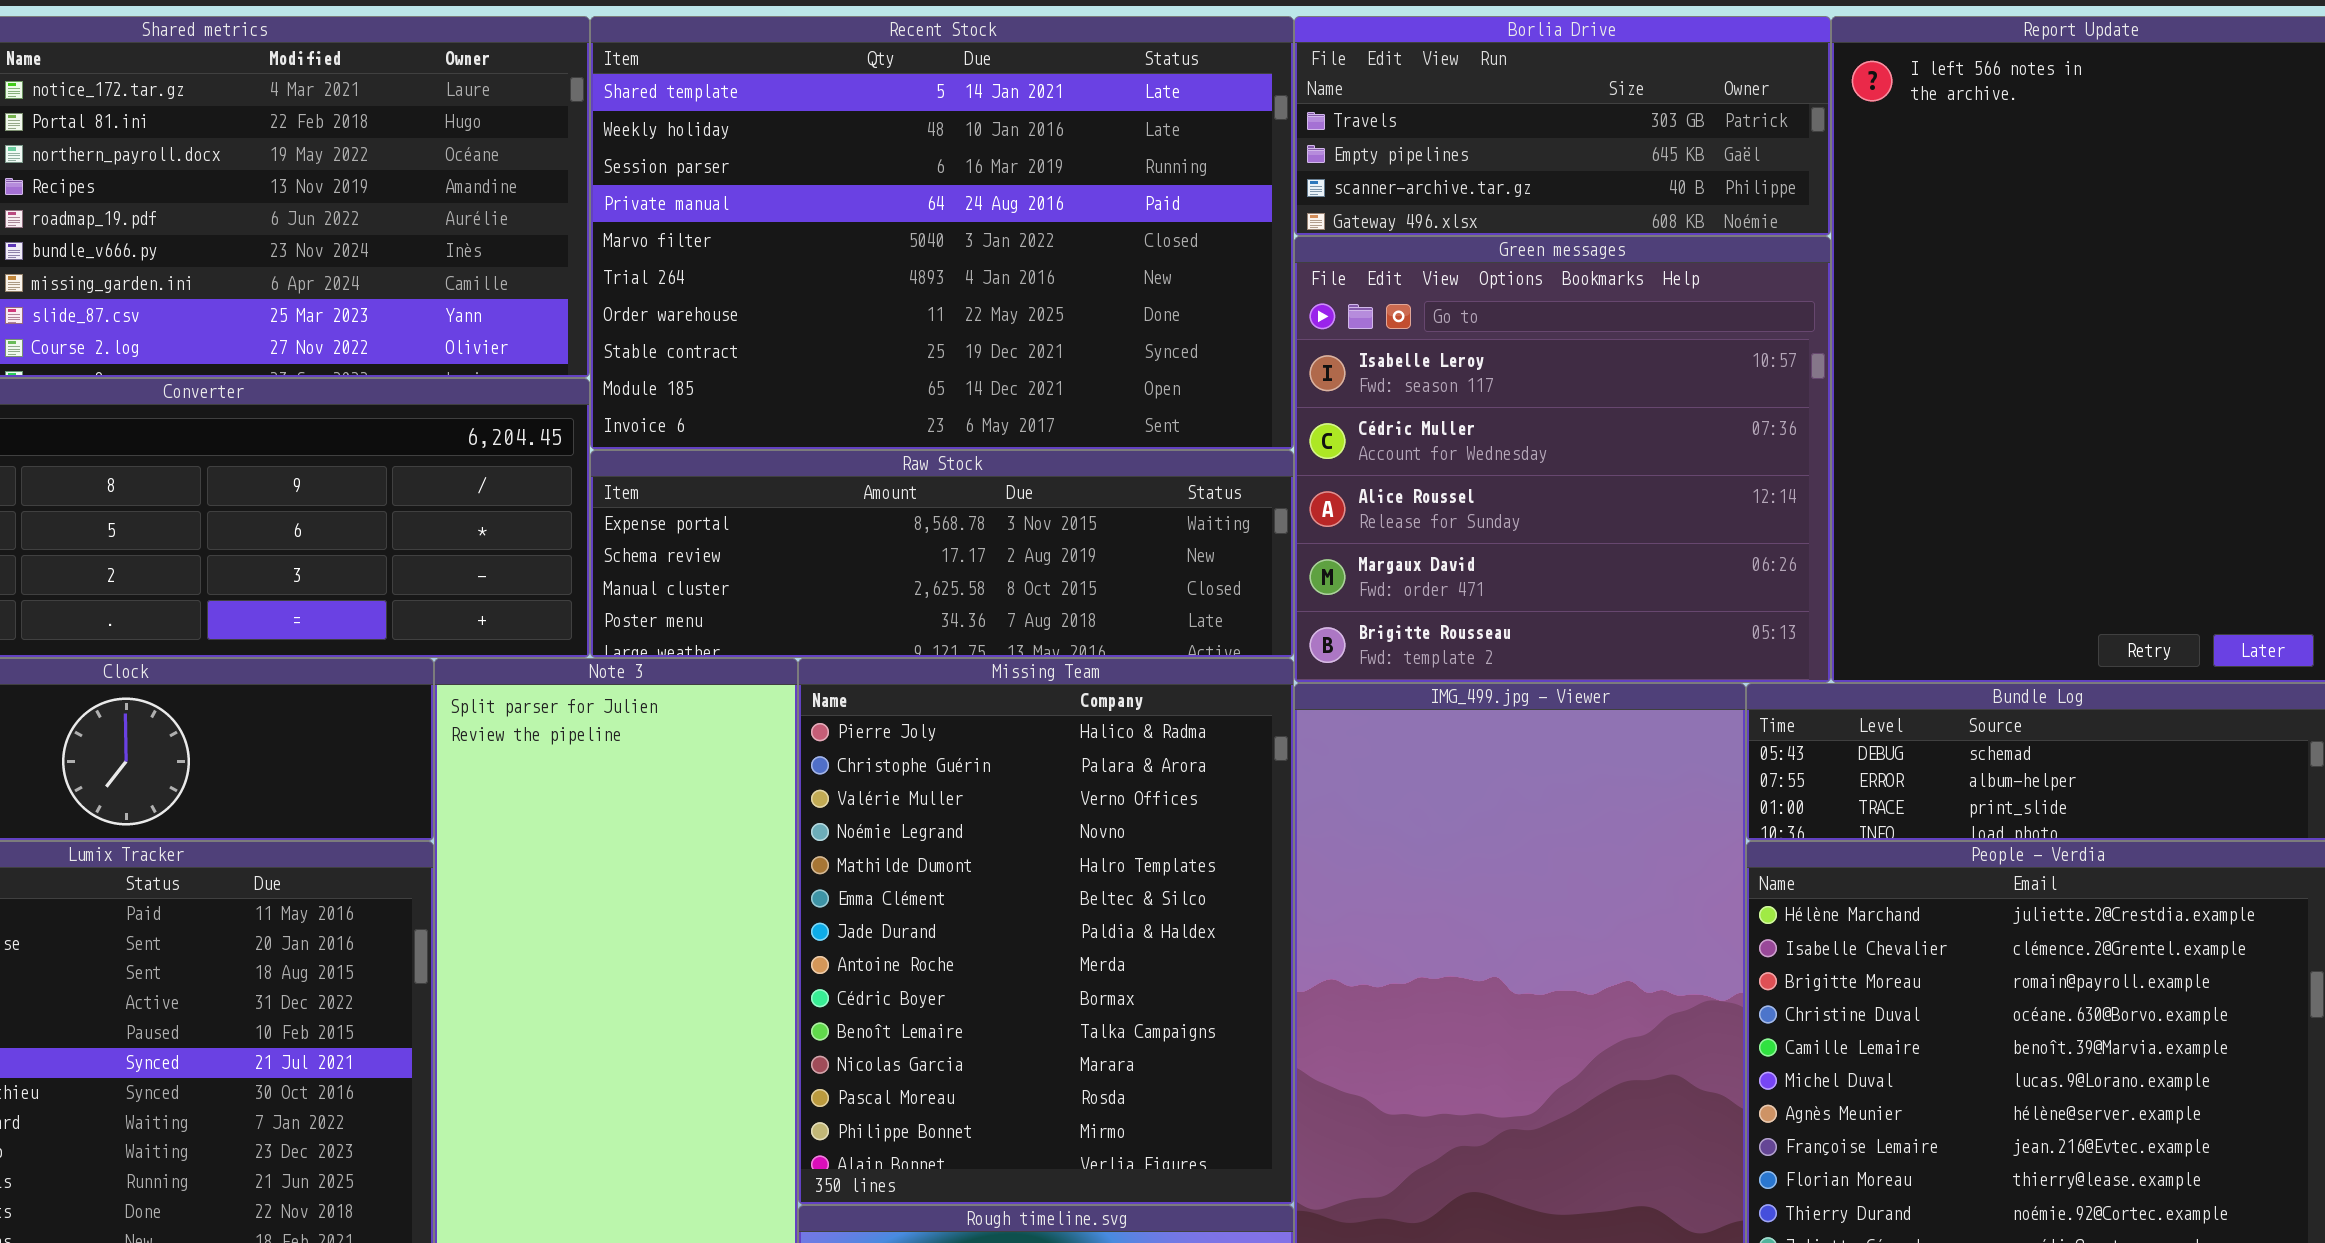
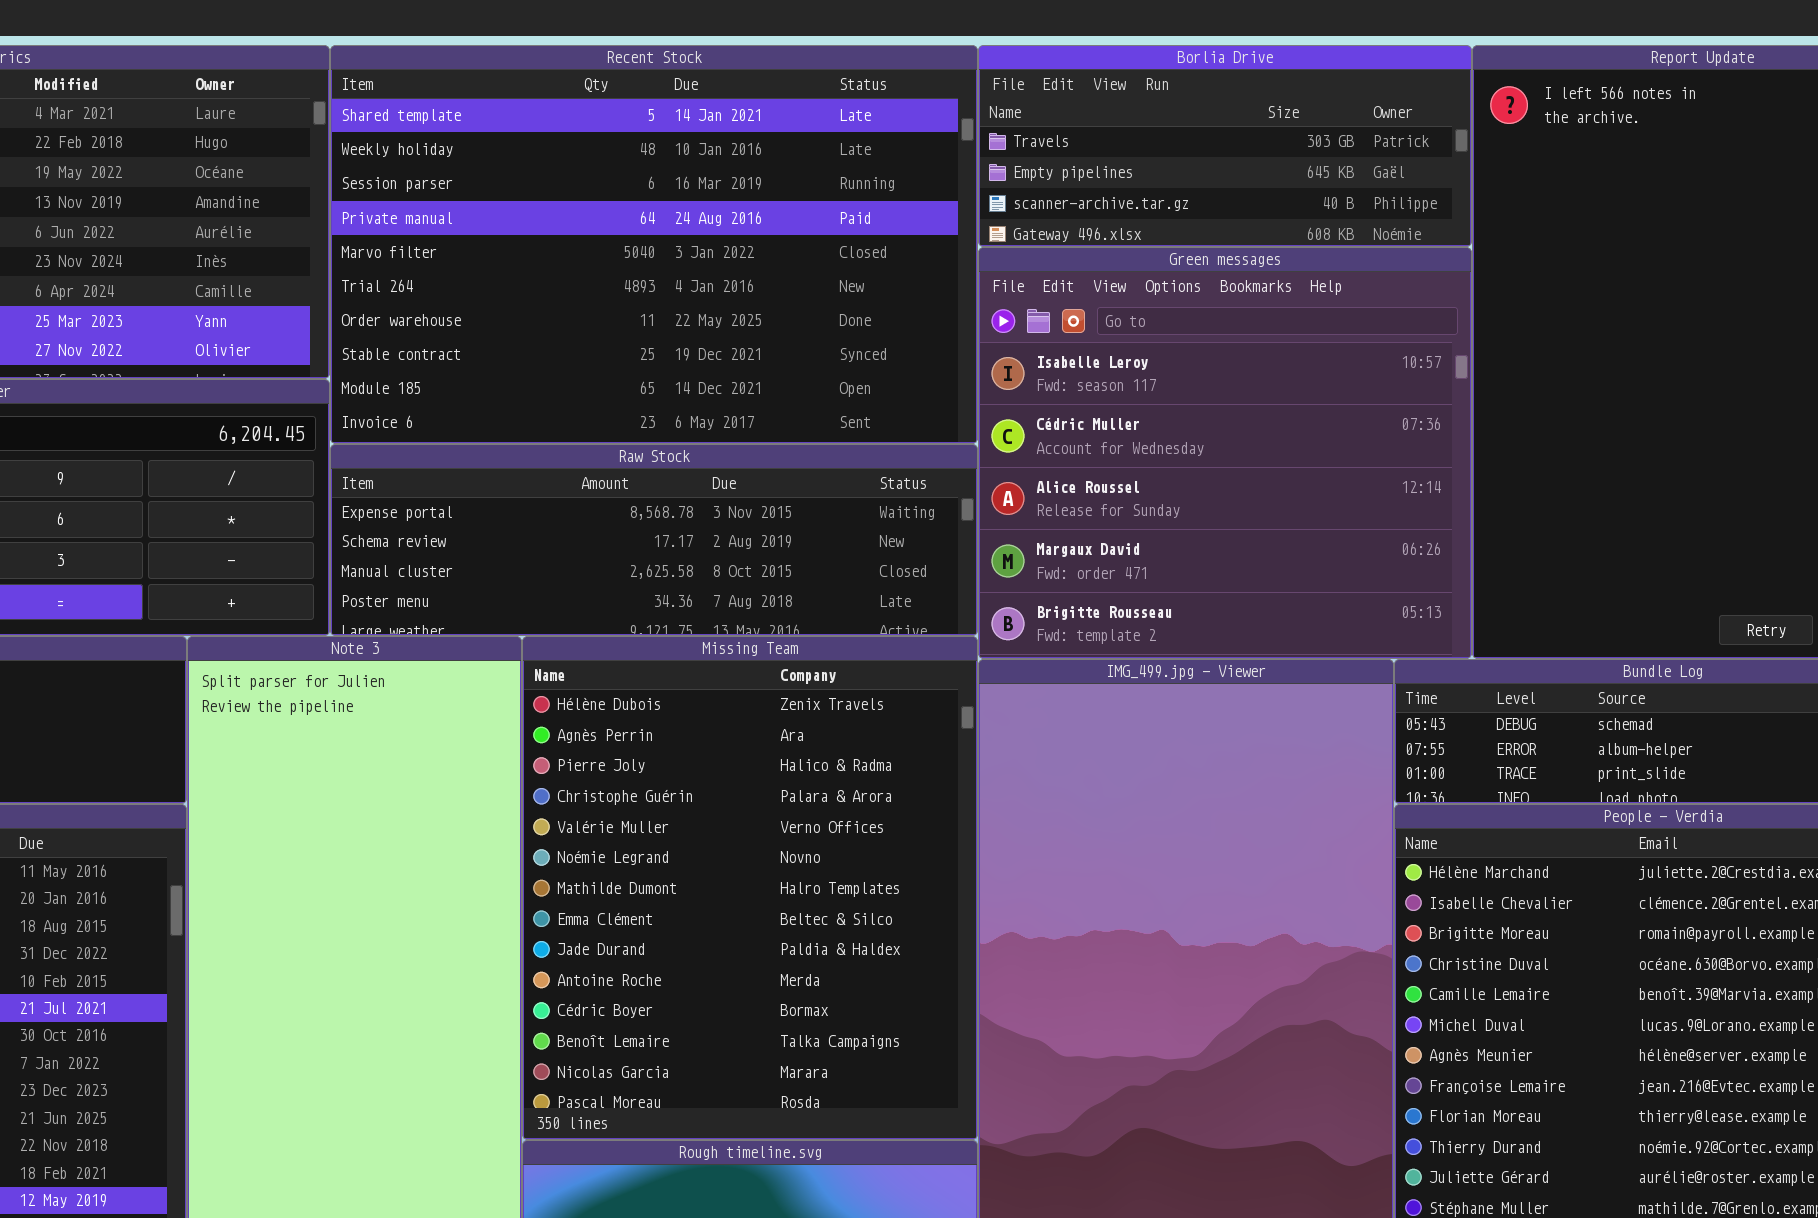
Missing Team: [798,658,1294,1205] -> [522,636,978,1140], scrolled up 2 rows

